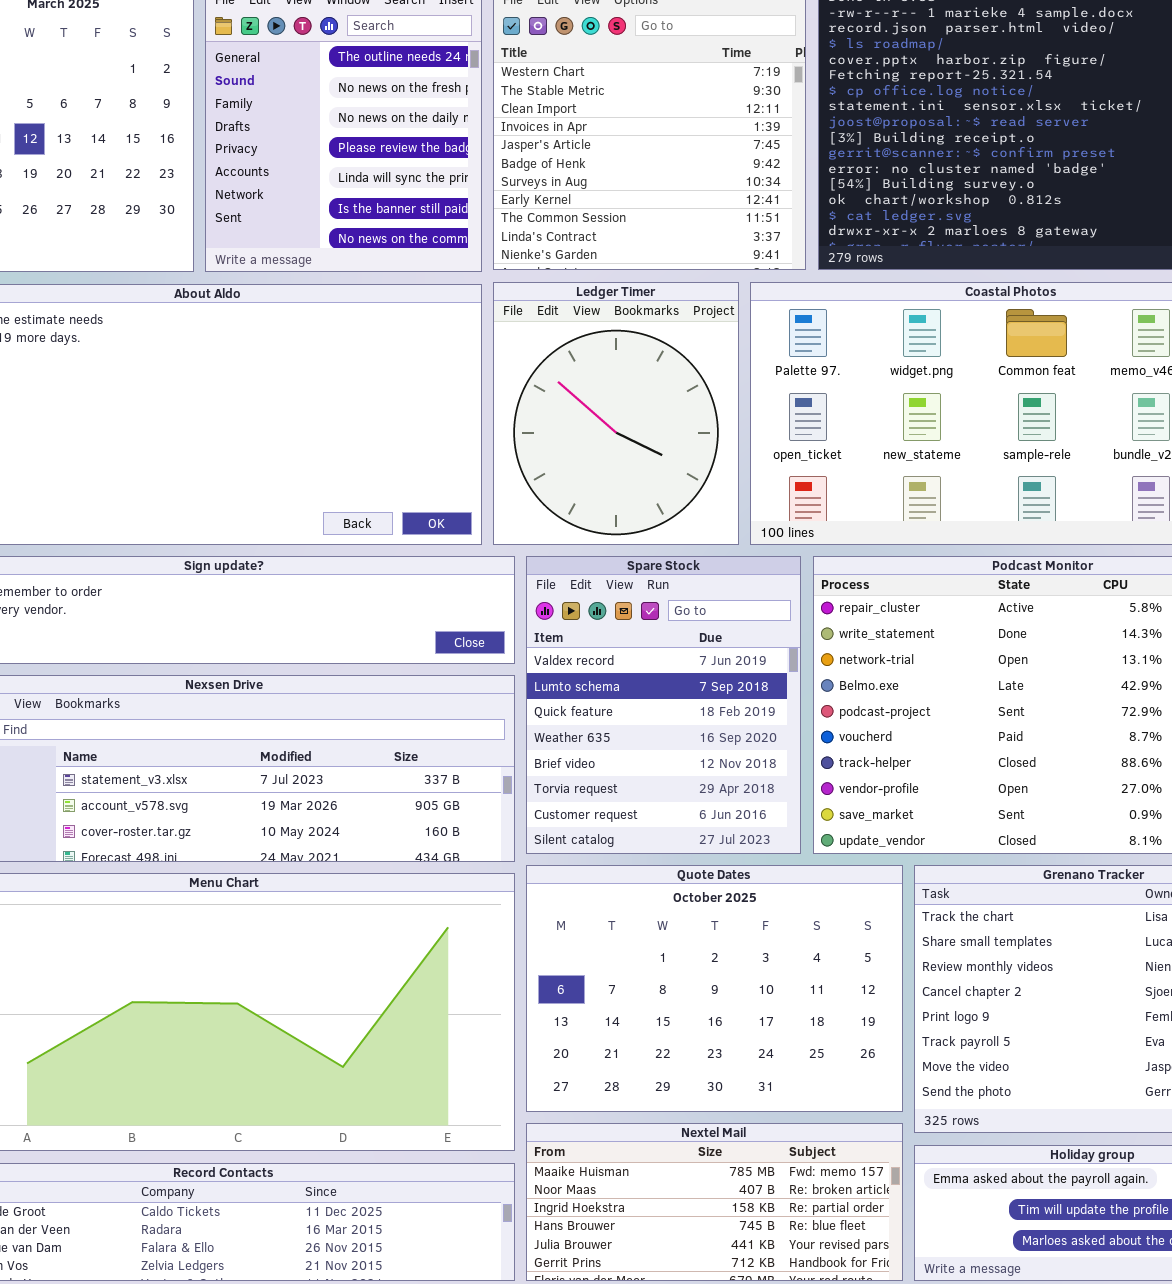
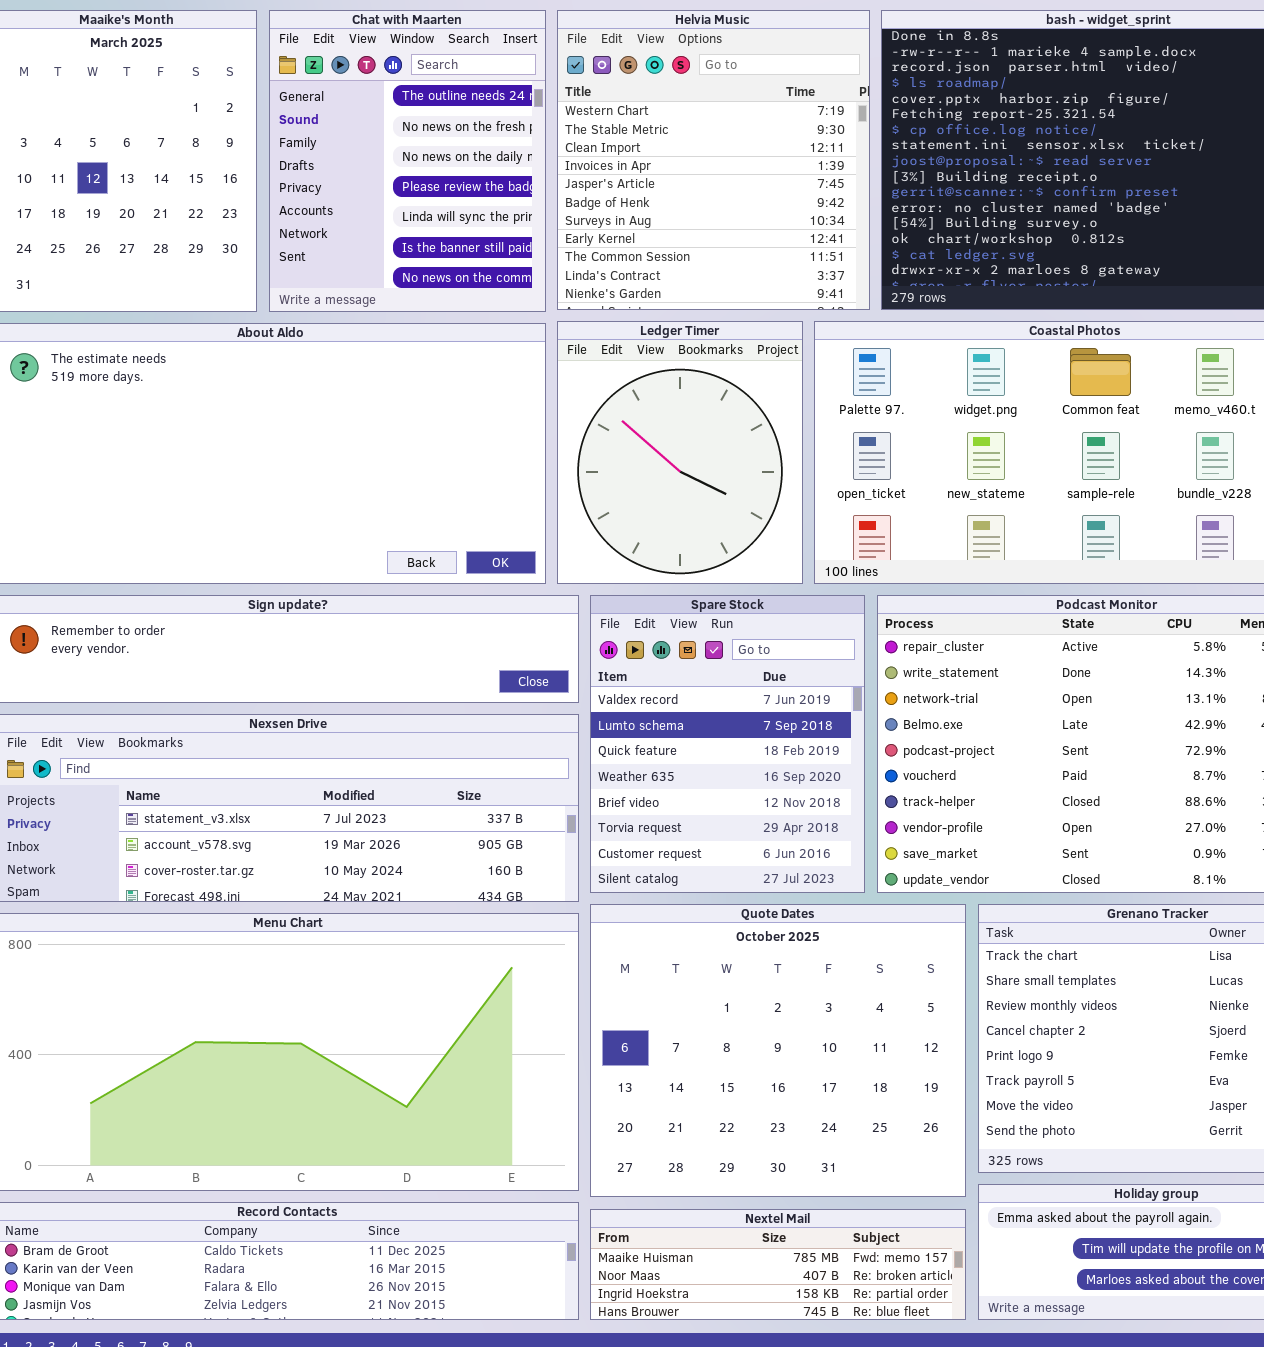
Quote Dates: [526,865,903,1112] -> [590,904,966,1197], resized
Nextel Mail: [526,1123,903,1281] -> [590,1209,966,1320], resized

